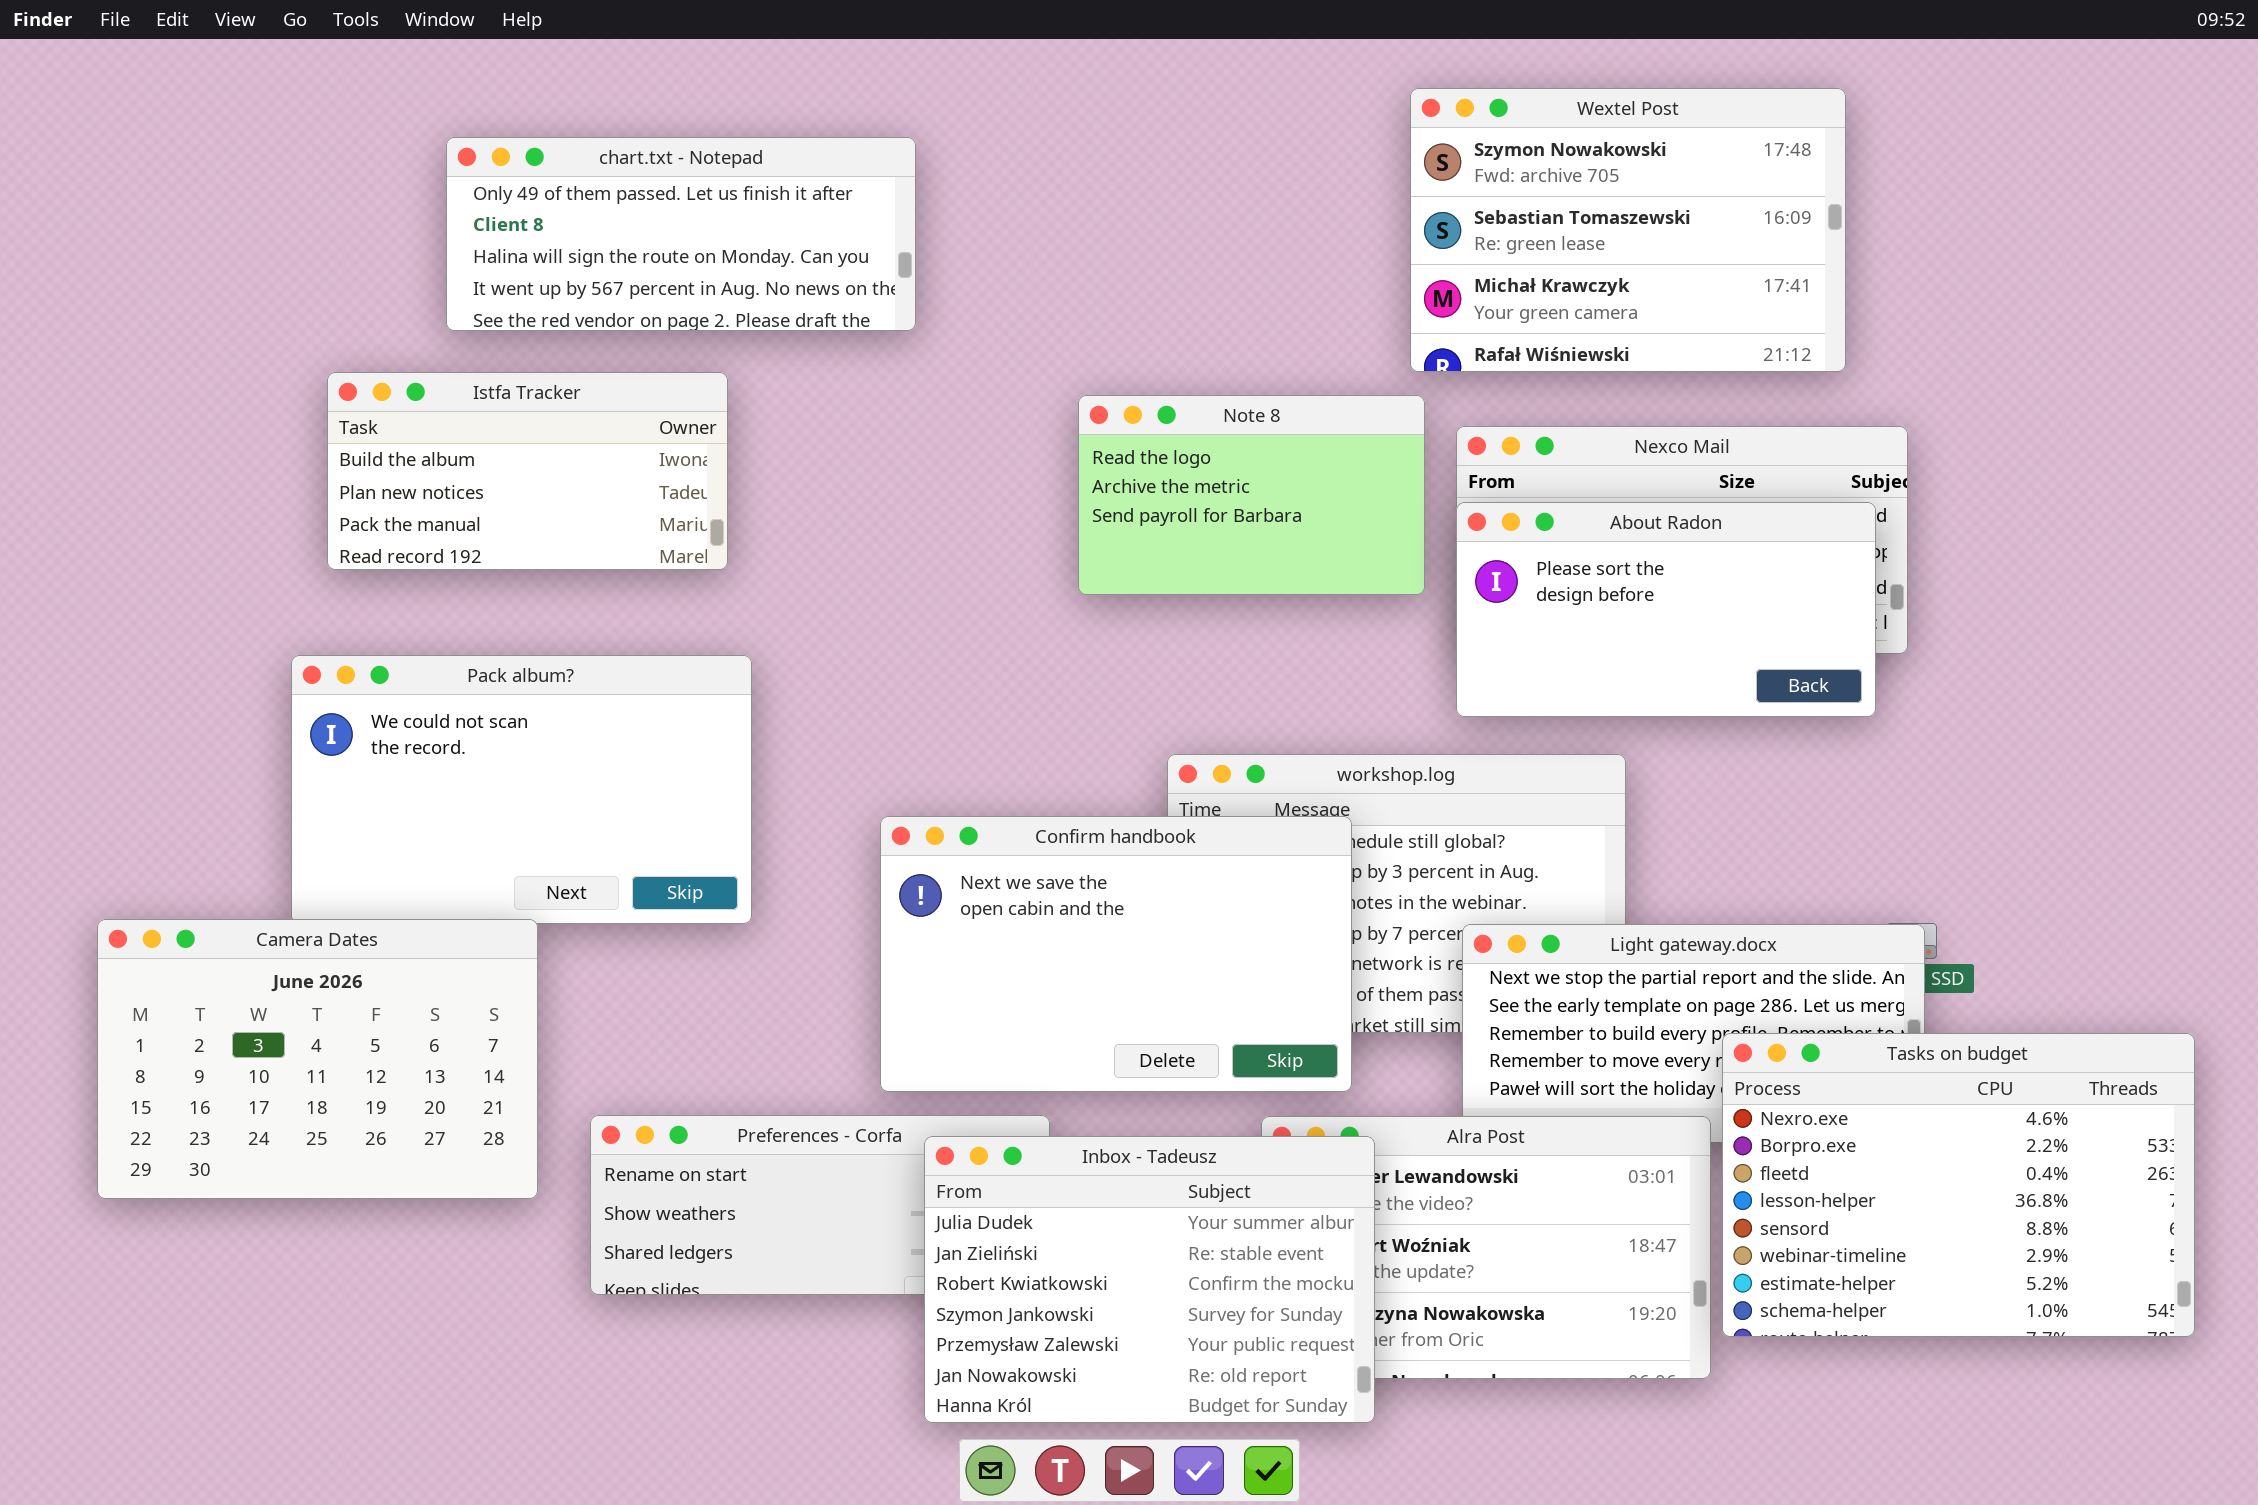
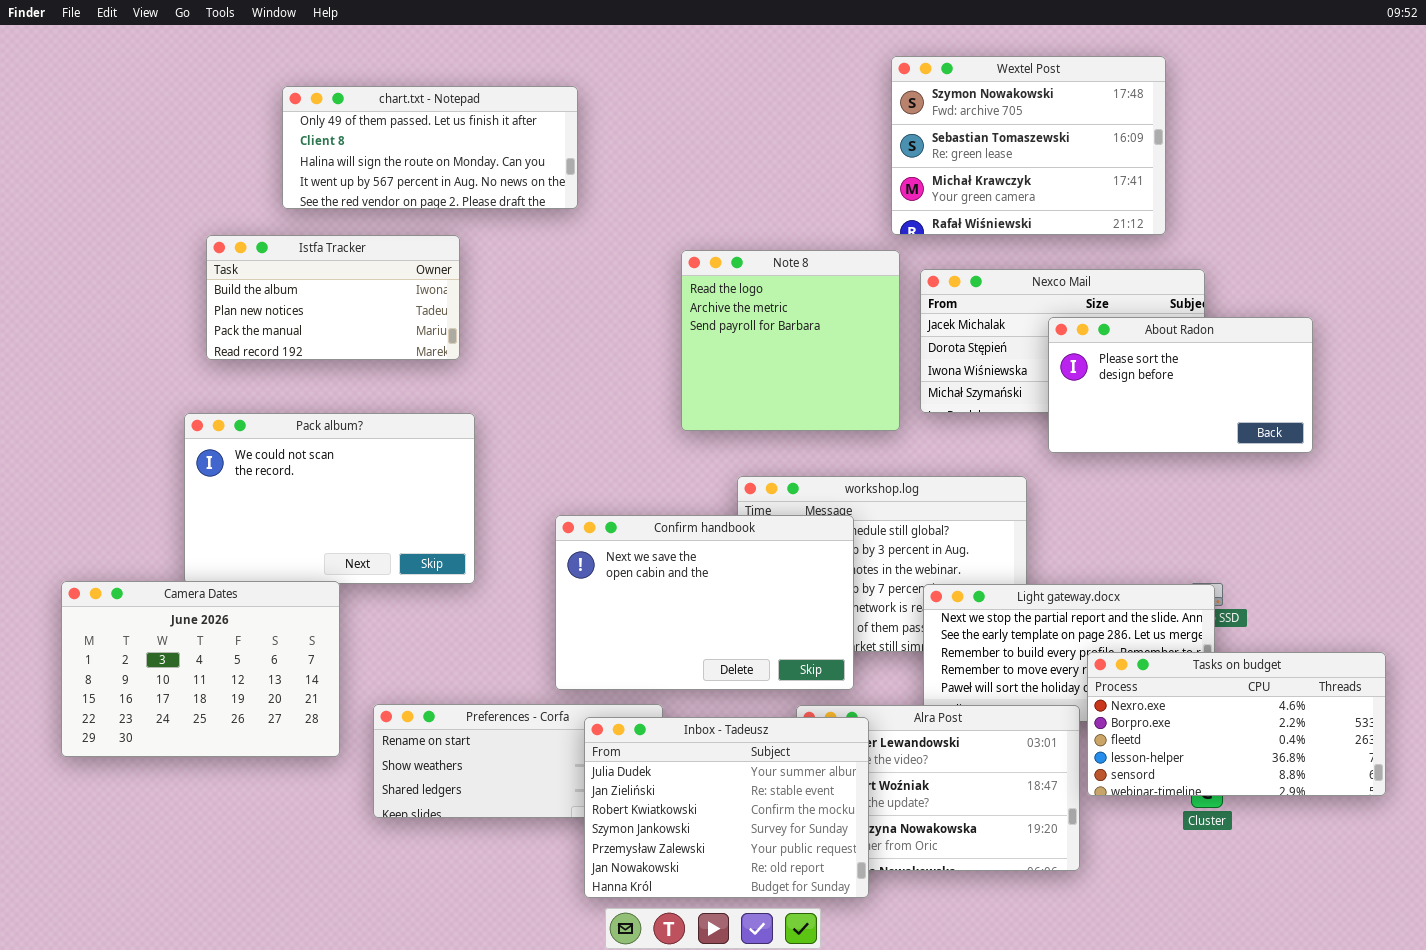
Note 8: [1078,395,1425,595] -> [681,250,900,431], resized
About Radon: [1456,502,1876,717] -> [1048,317,1313,453], moved
Tasks on budget: [1722,1033,2195,1337] -> [1087,652,1386,796], resized

